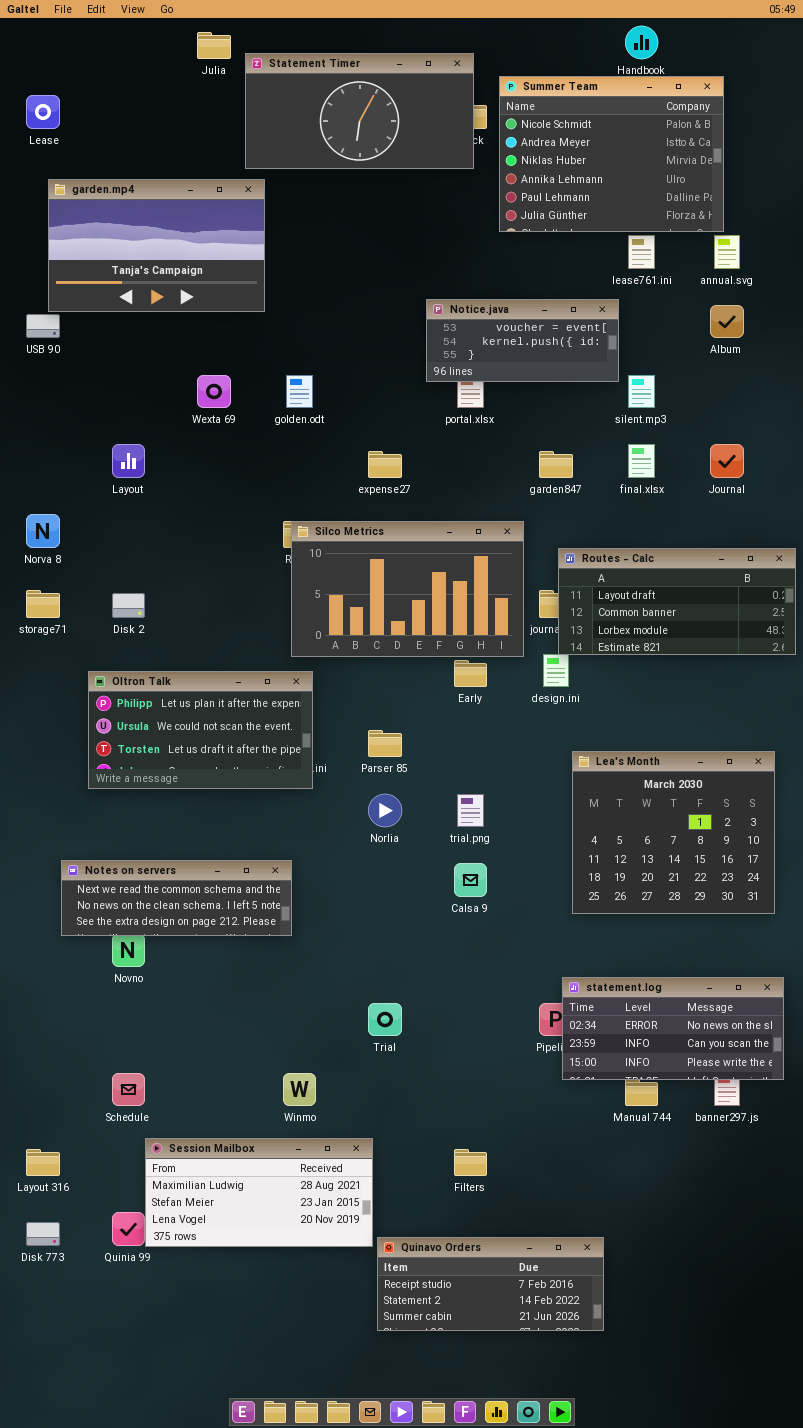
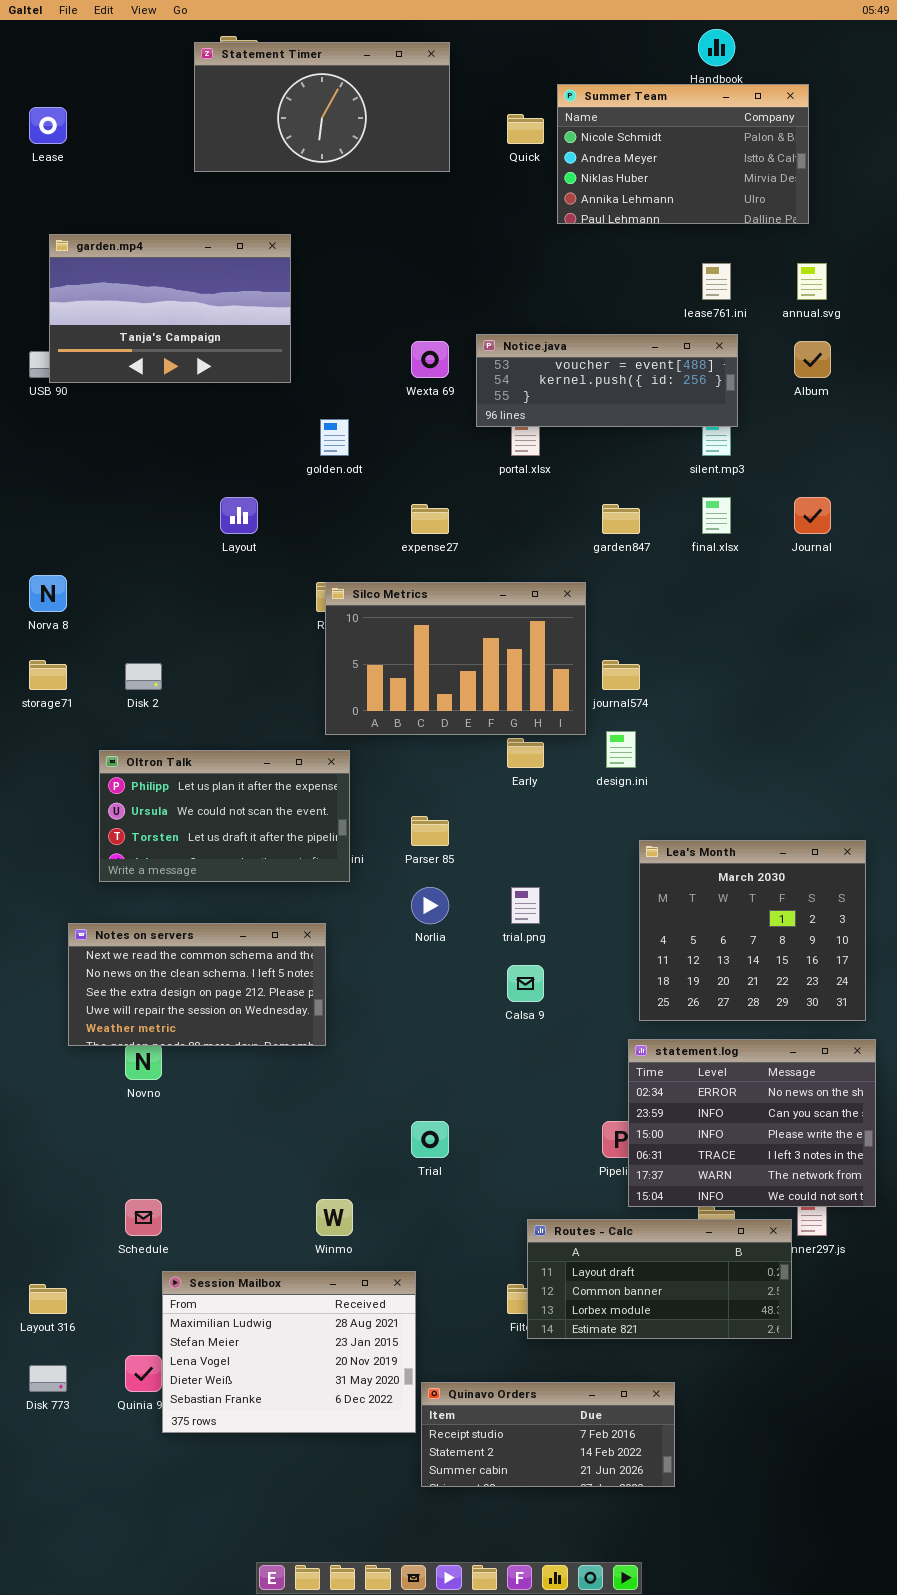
Statement Timer: [245,53,474,169] -> [194,42,450,172], moved
Summer Team: [499,76,724,232] -> [557,84,809,224], resized
garden.mp4: [48,179,265,312] -> [49,234,291,383], moved
Notice.java: [426,299,619,382] -> [476,334,738,427], resized
Wexta 69: [197,375,231,408] -> [411,341,449,378], moved
Layout: [112,444,145,478] -> [220,497,258,534], moved
Routes - Calc: [558,548,796,655] -> [527,1219,792,1339], moved
Notes on servers: [61,860,292,936] -> [68,923,326,1046], resized
statement.log: [562,977,784,1080] -> [628,1039,876,1207], resized
Session Mailbox: [145,1138,373,1247] -> [162,1271,416,1433], resized

